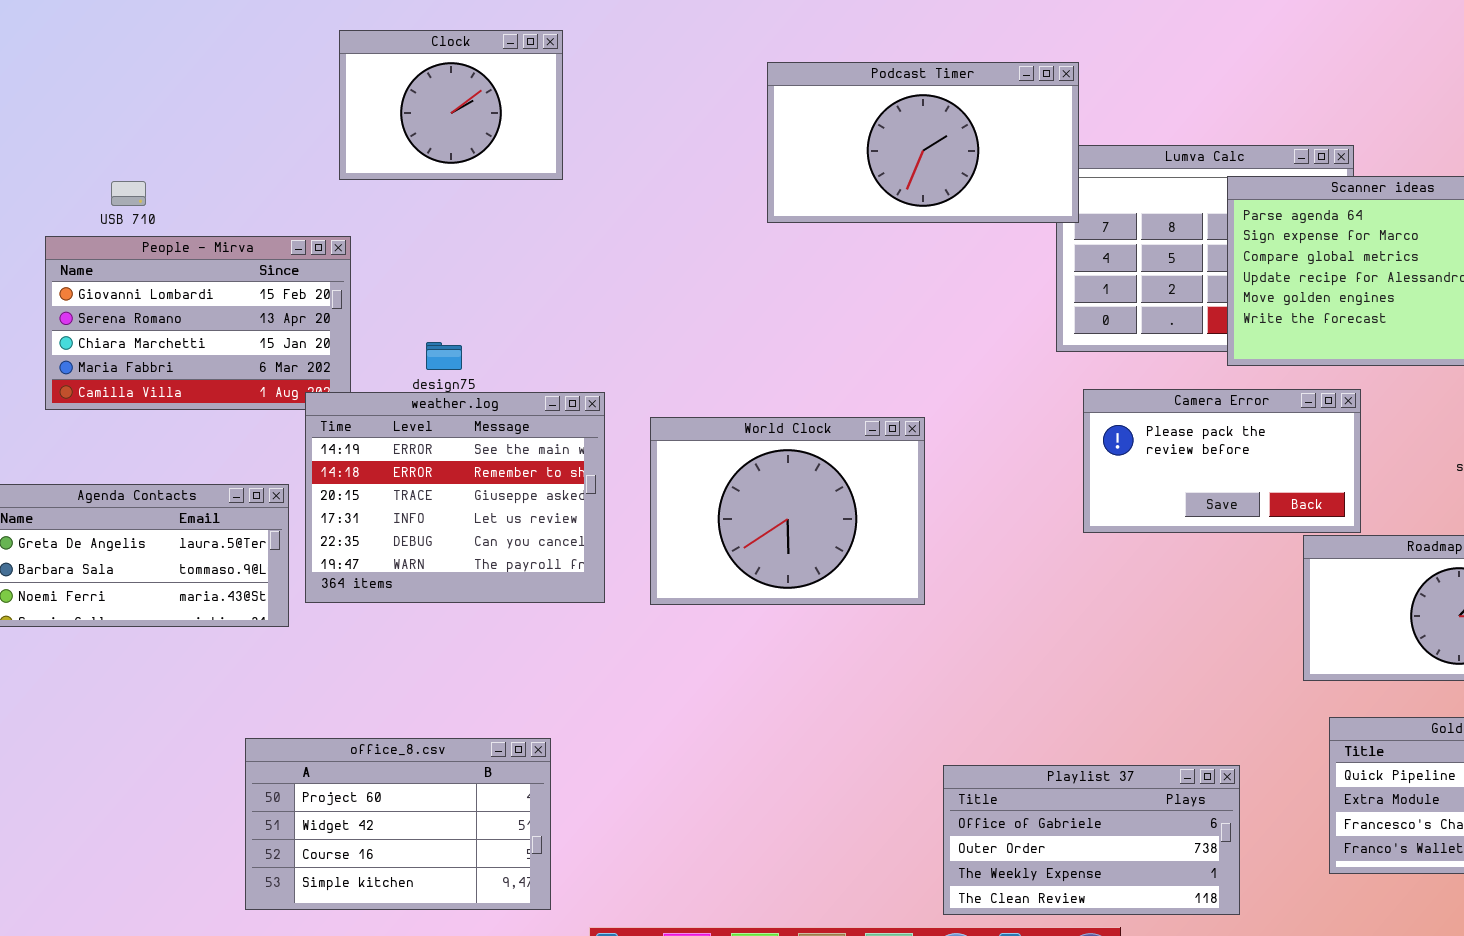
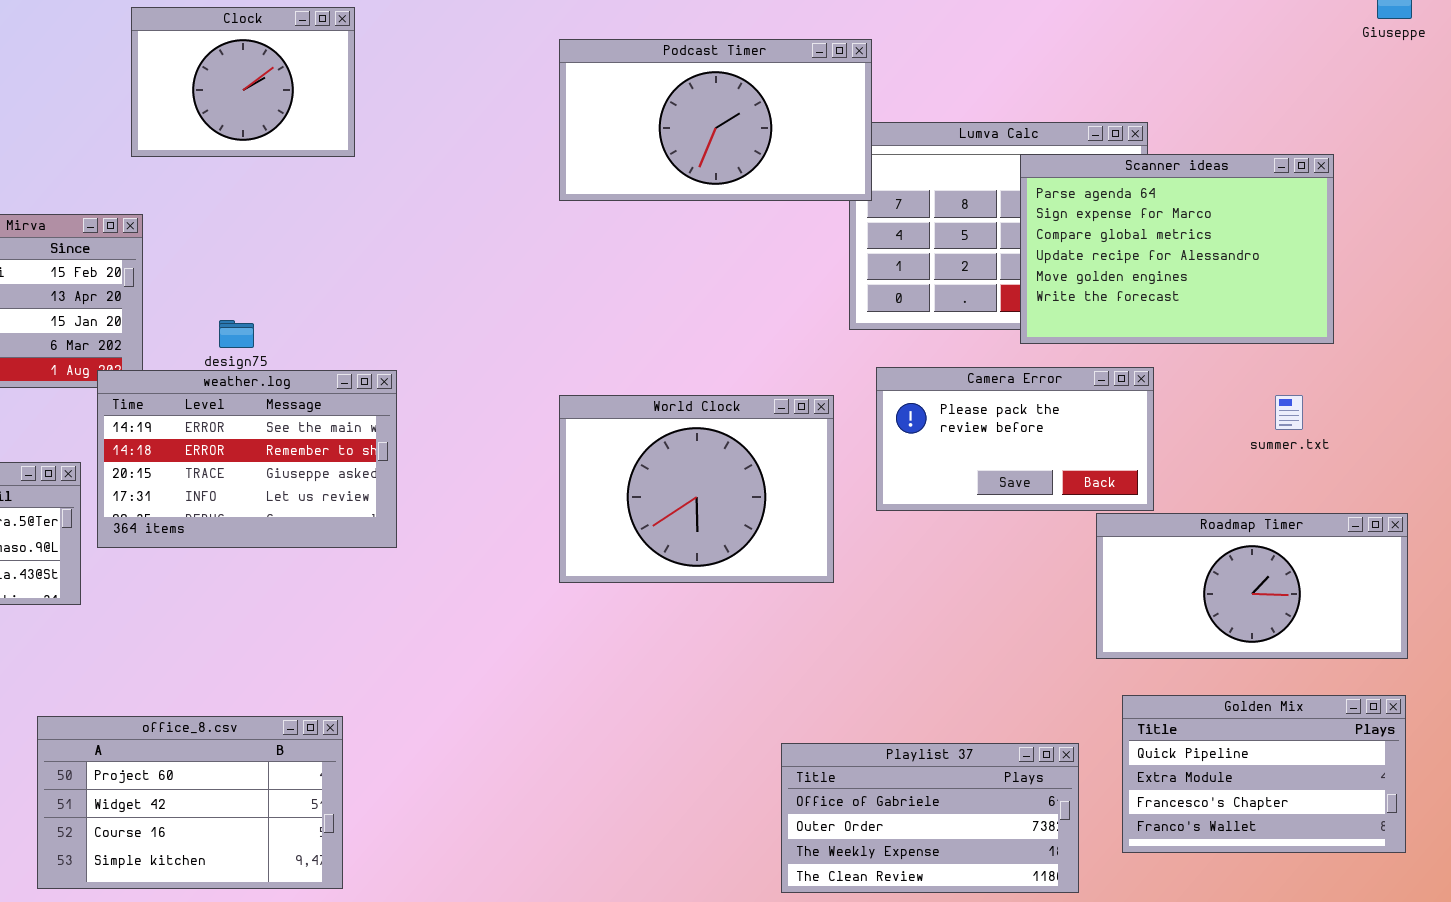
weather.log: [305,392,605,603] -> [97,370,397,548], resized
World Clock: [650,417,925,605] -> [559,395,834,583], moved
Playlist 37: [943,765,1240,915] -> [781,743,1079,893], moved

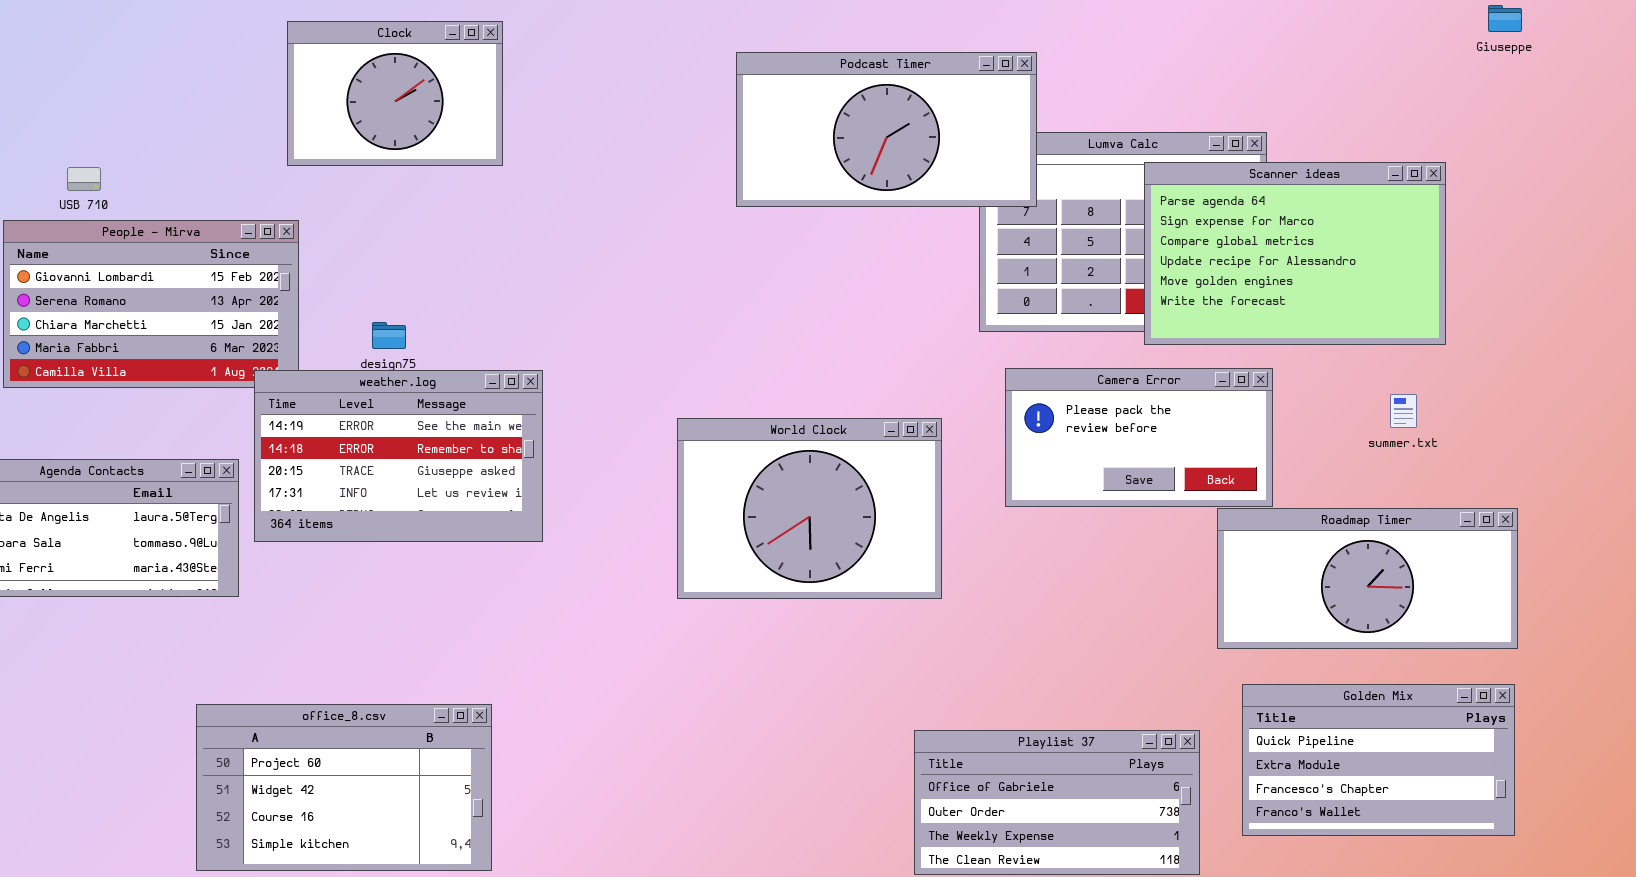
Podcast Timer: [559,39,872,201] -> [736,52,1037,207], moved
World Clock: [559,395,834,583] -> [677,418,942,599], moved

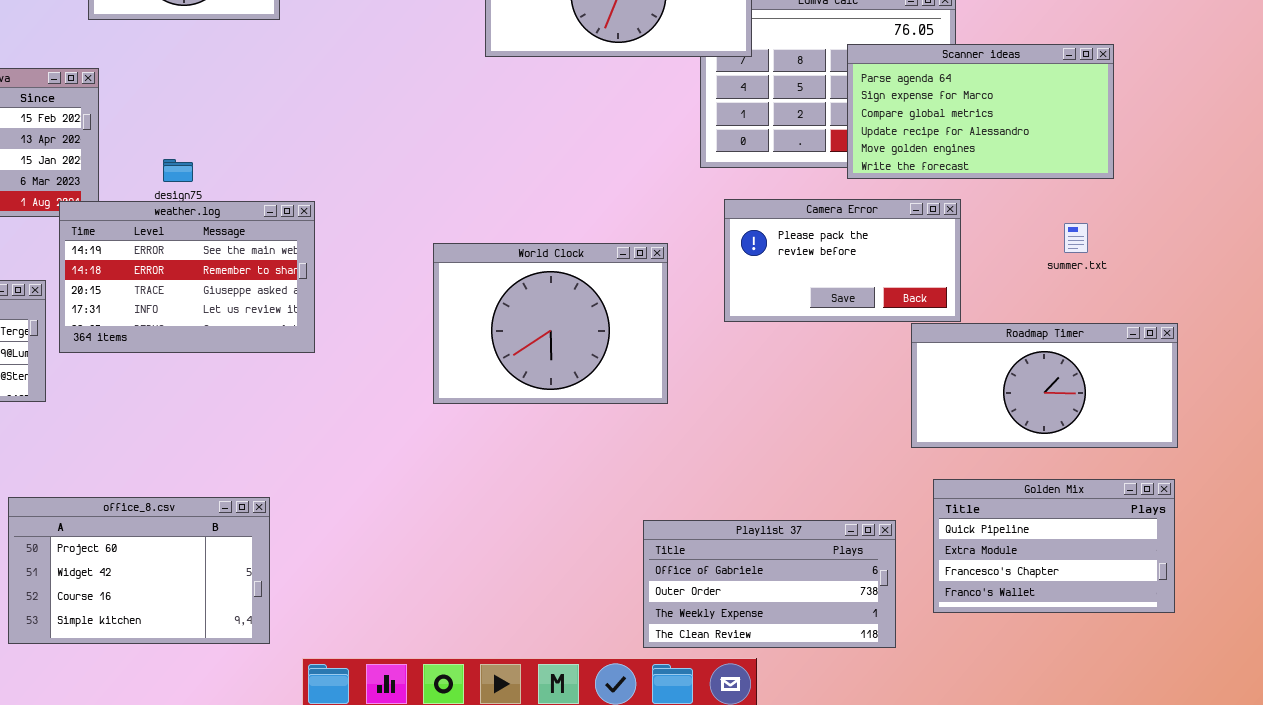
Scanner ideas: [1144,162,1446,345] -> [847,44,1114,179], resized

